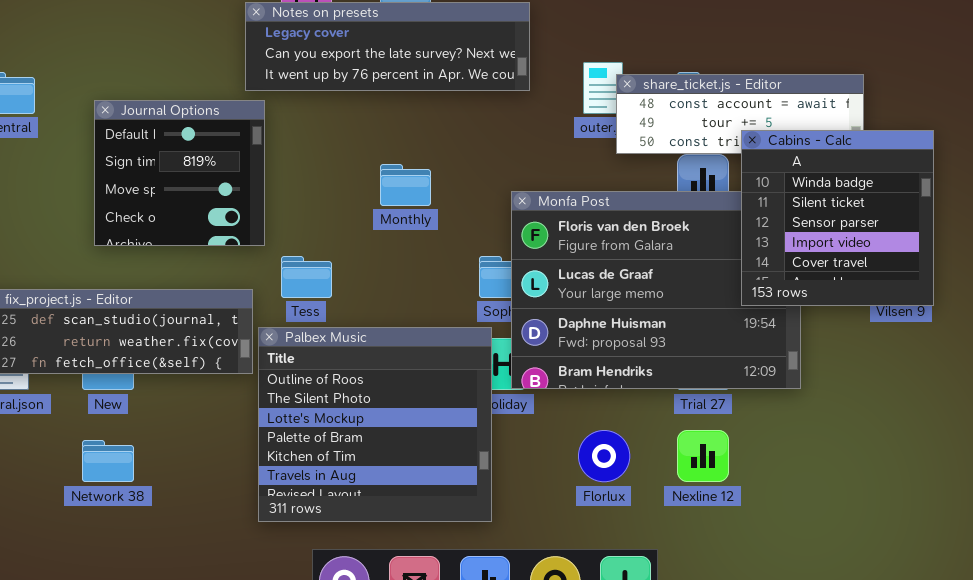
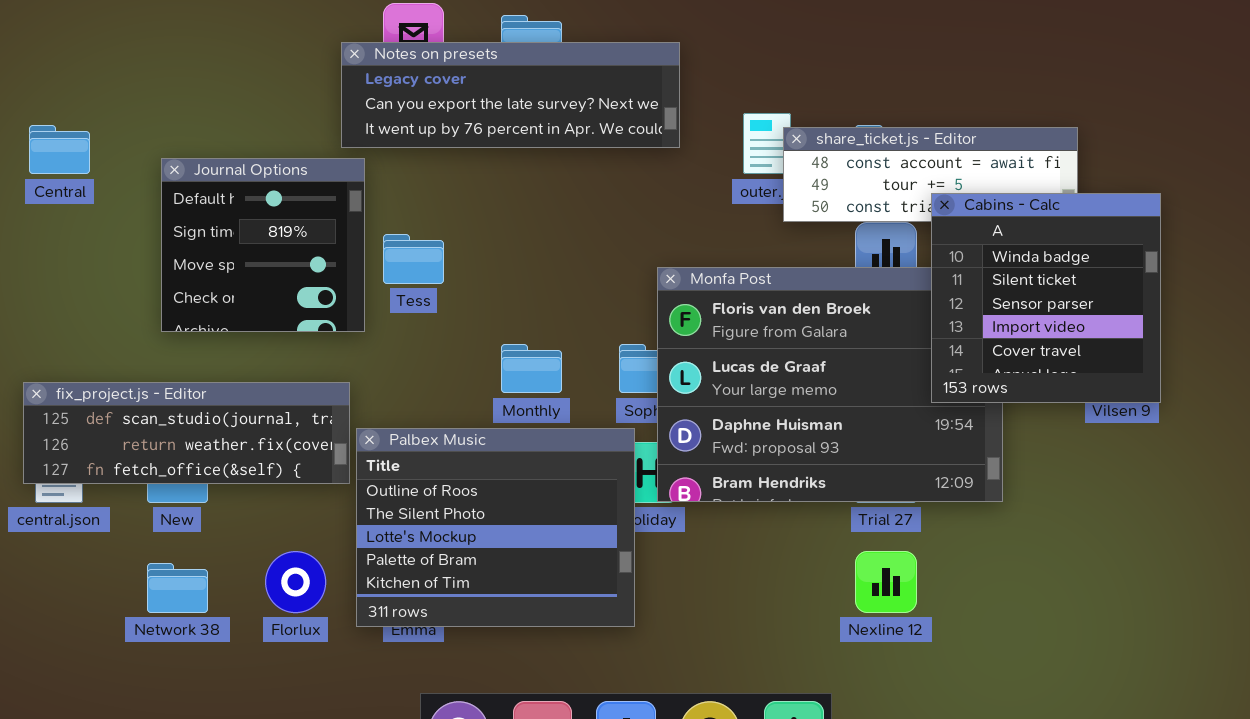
Monthly: [380,164,431,206] -> [501,344,562,393], moved
Tess: [281,256,332,298] -> [383,234,444,284], moved
Palbex Music: [258,327,492,522] -> [356,428,635,627], resized
Florlux: [578,430,630,482] -> [265,551,326,613], moved

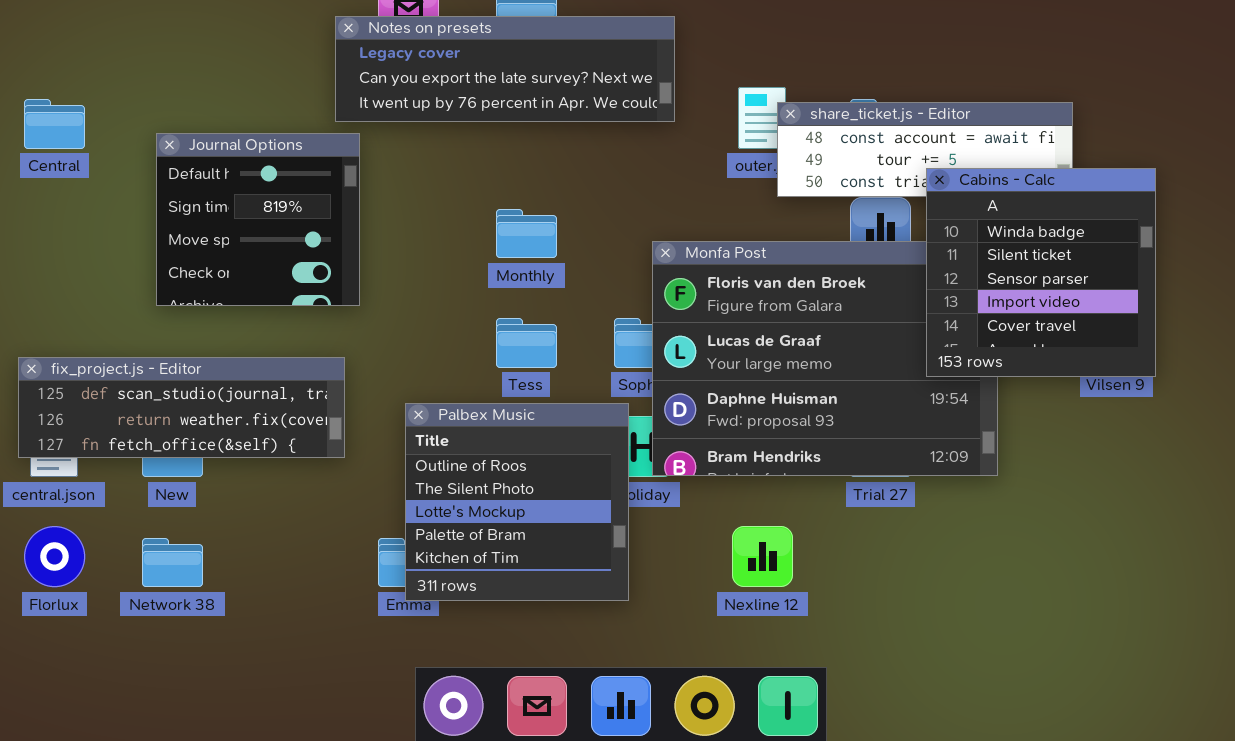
Tess: [383,234,444,284] -> [496,318,557,368], moved
Monthly: [501,344,562,393] -> [496,209,557,258], moved
Palbex Music: [356,428,635,627] -> [405,403,629,601], resized
Florlux: [265,551,326,613] -> [24,526,85,587], moved
Nexline 12: [855,551,917,613] -> [732,526,793,587], moved

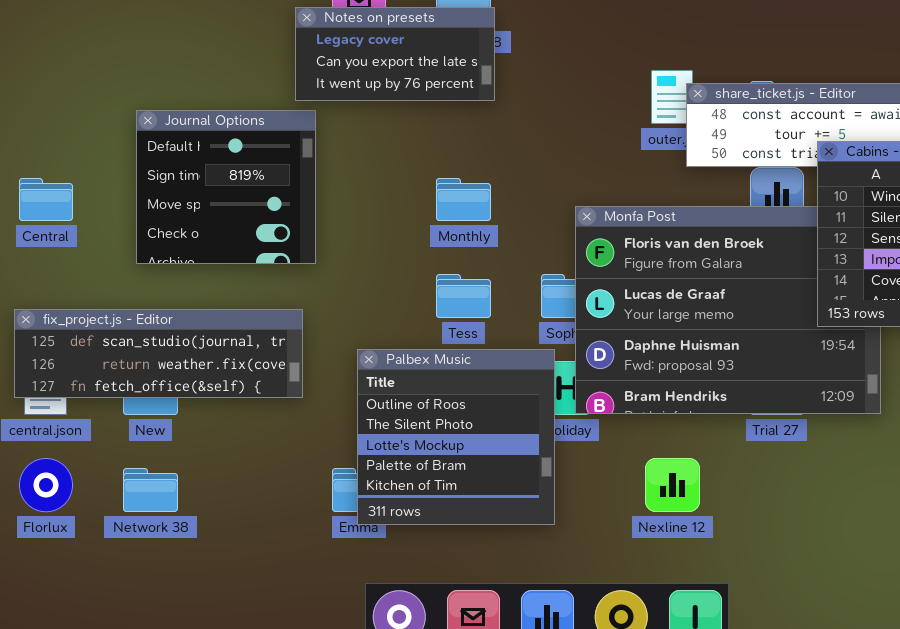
Notes on presets: [335,16,675,122] -> [295,7,495,101], resized
Central: [24,99,85,149] -> [19,178,73,221], moved

